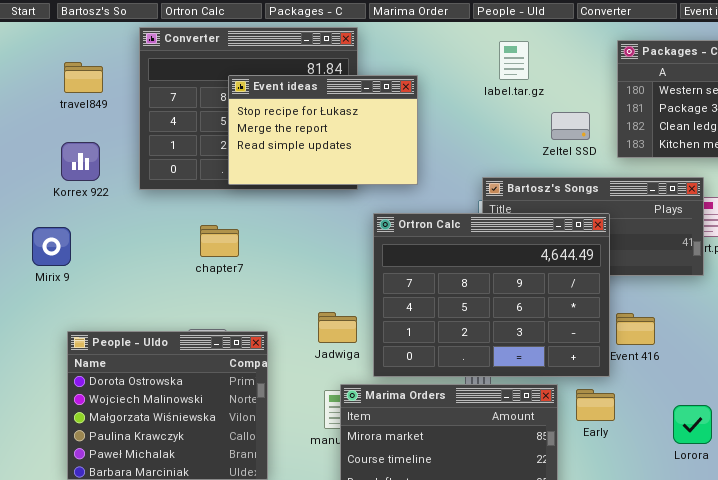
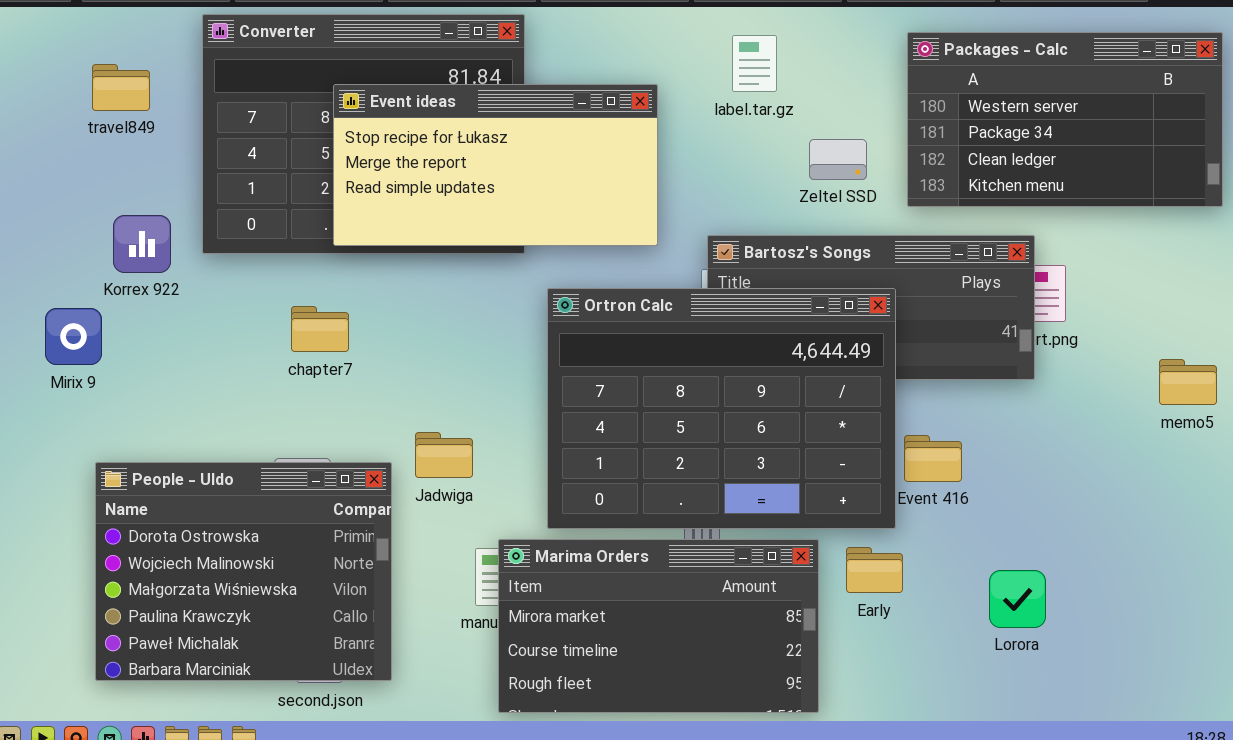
Event ideas: [228,75,418,185] -> [333,84,658,246], resized
Korrex 922: [61,142,100,181] -> [113,215,171,273], moved
Jadwiga: [318,312,357,343] -> [415,432,473,478], moved

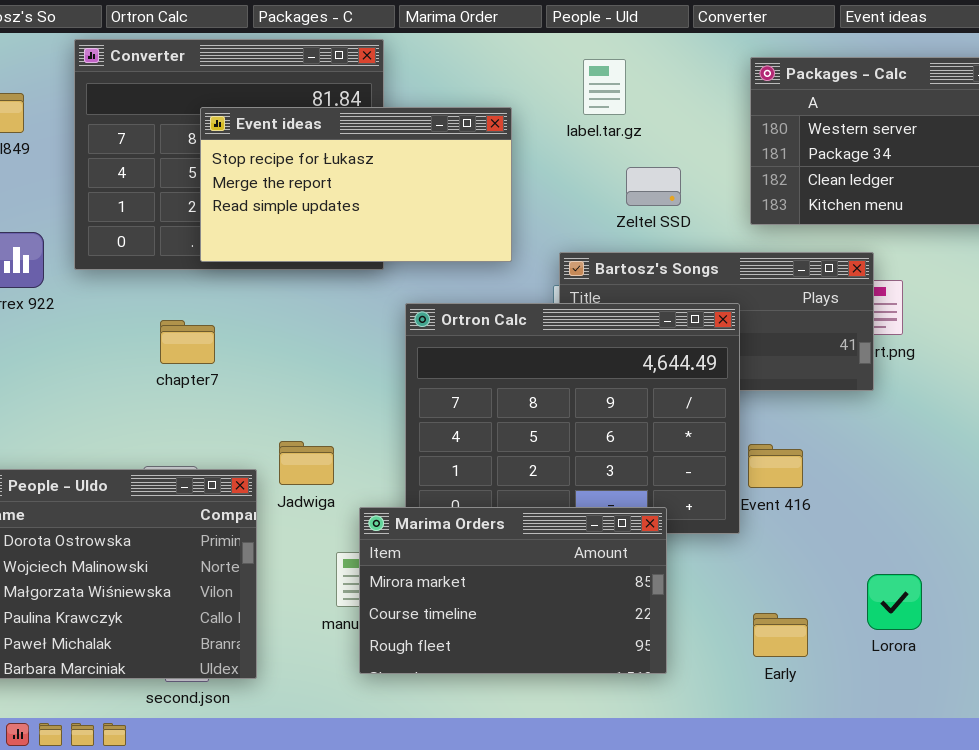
Zeltel SSD: [809,139,867,180] -> [626,167,681,206], moved
Marima Orders: [498,539,819,713] -> [359,507,667,674], moved
Early: [846,547,903,593] -> [753,613,808,657], moved
Lorora: [989,570,1046,628] -> [867,574,922,630], moved

